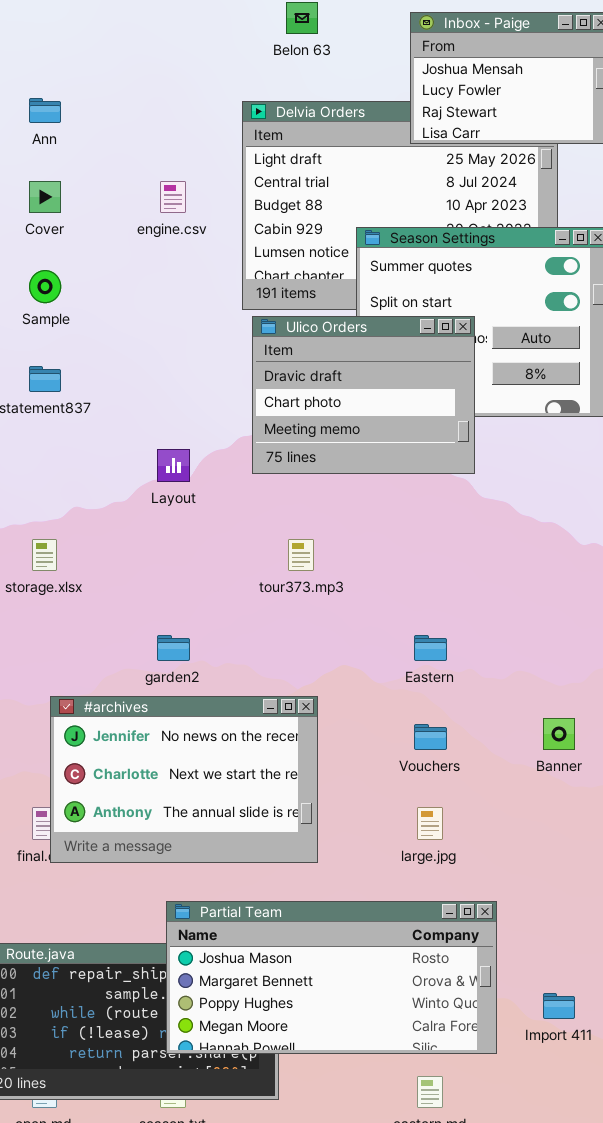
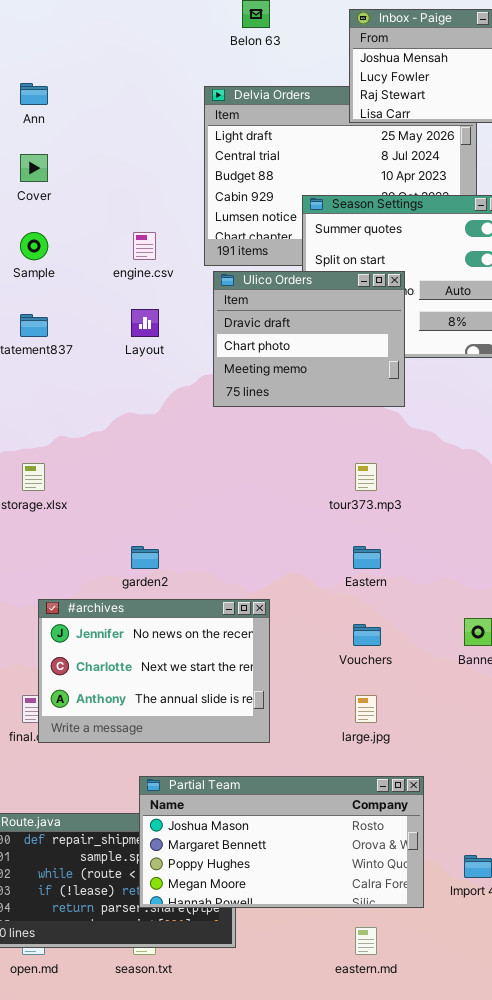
engine.csv: [160,181,186,213] -> [133,232,156,260], moved
Layout: [157,449,190,482] -> [131,309,159,337], moved
tour373.mp3: [288,539,314,571] -> [355,463,377,491], moved

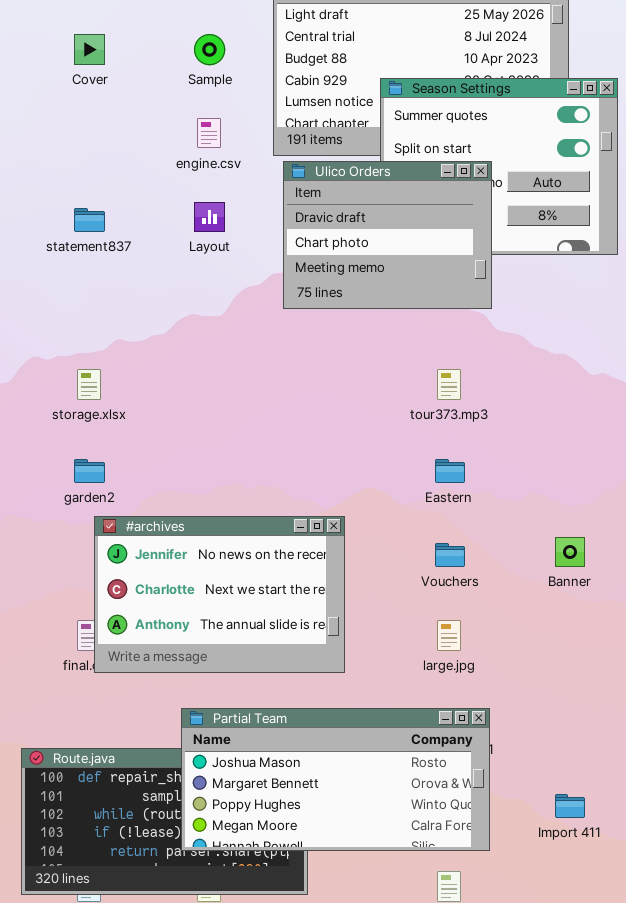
Sample: [20,232,48,260] -> [194,34,225,65], moved
garden2: [131,546,159,569] -> [74,459,105,483], moved
Partial Team: [139,776,424,908] -> [181,708,490,851], moved

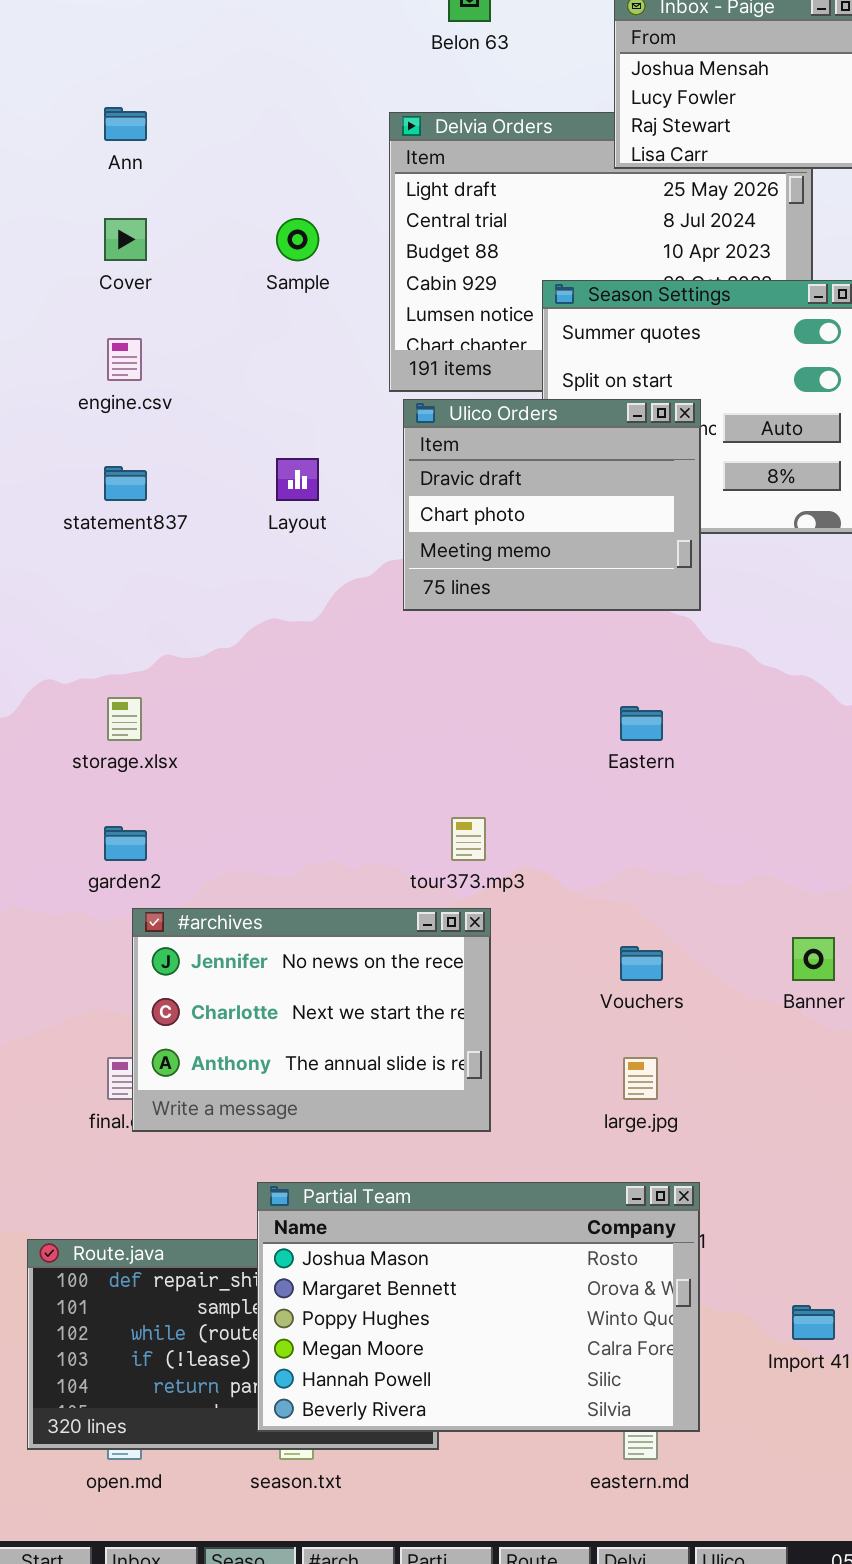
engine.csv: [197,118,221,148] -> [107,338,142,381], moved
tour373.mp3: [437,369,461,400] -> [451,817,486,861], moved
Eastern: [435,459,465,483] -> [620,706,663,741], moved
Partial Team: [181,708,490,851] -> [257,1182,700,1432], resized

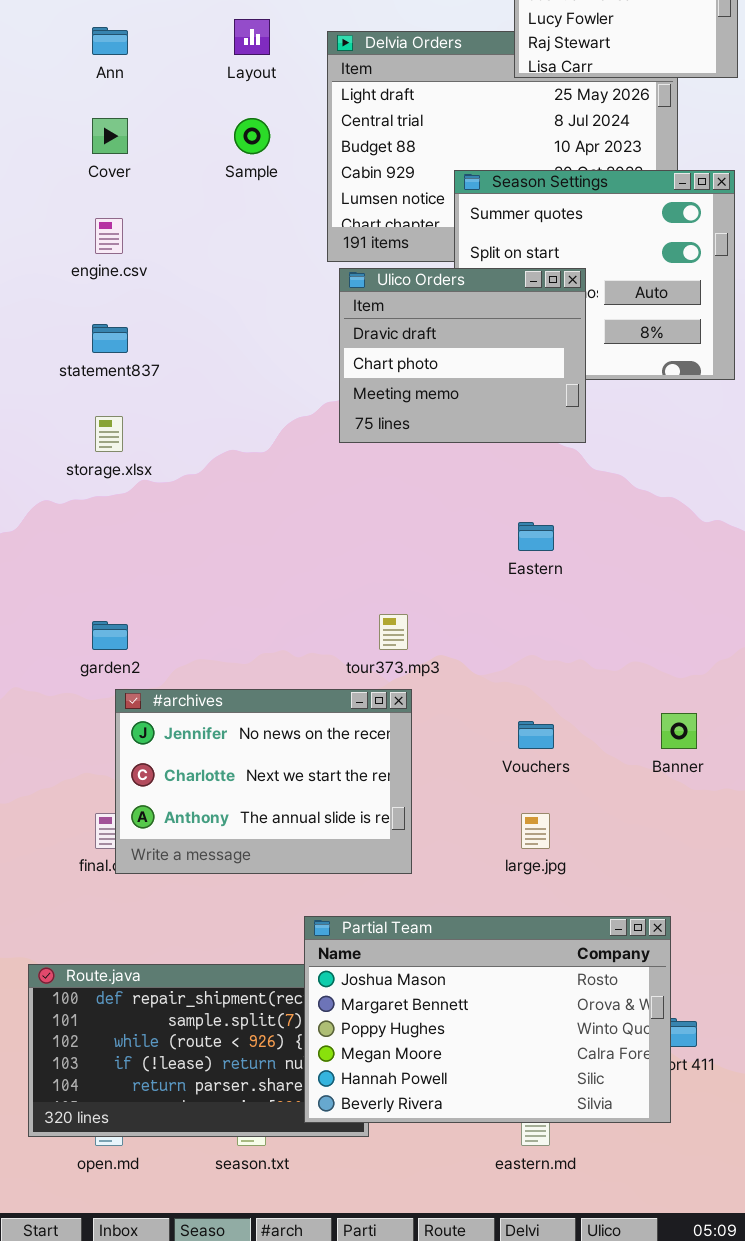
Layout: [276,458,319,501] -> [234,19,270,55], moved
storage.xlsx: [107,697,142,741] -> [95,416,123,452], moved
Partial Team: [257,1182,700,1432] -> [304,916,671,1123], moved

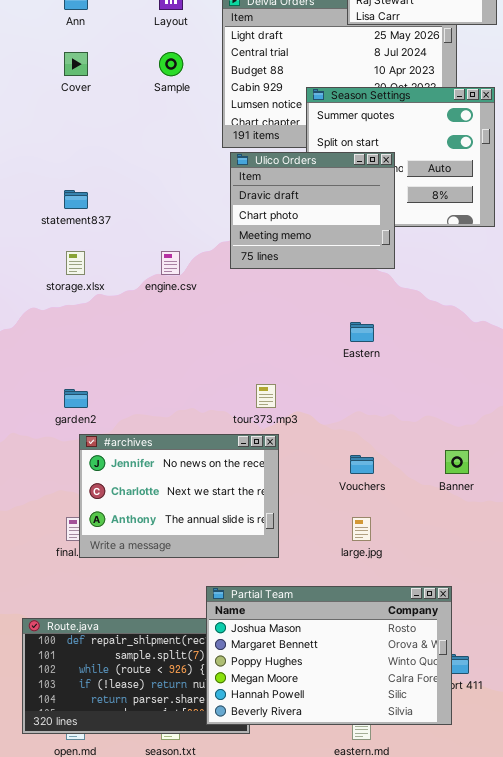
engine.csv: [95,218,123,254] -> [161,251,180,275], moved

